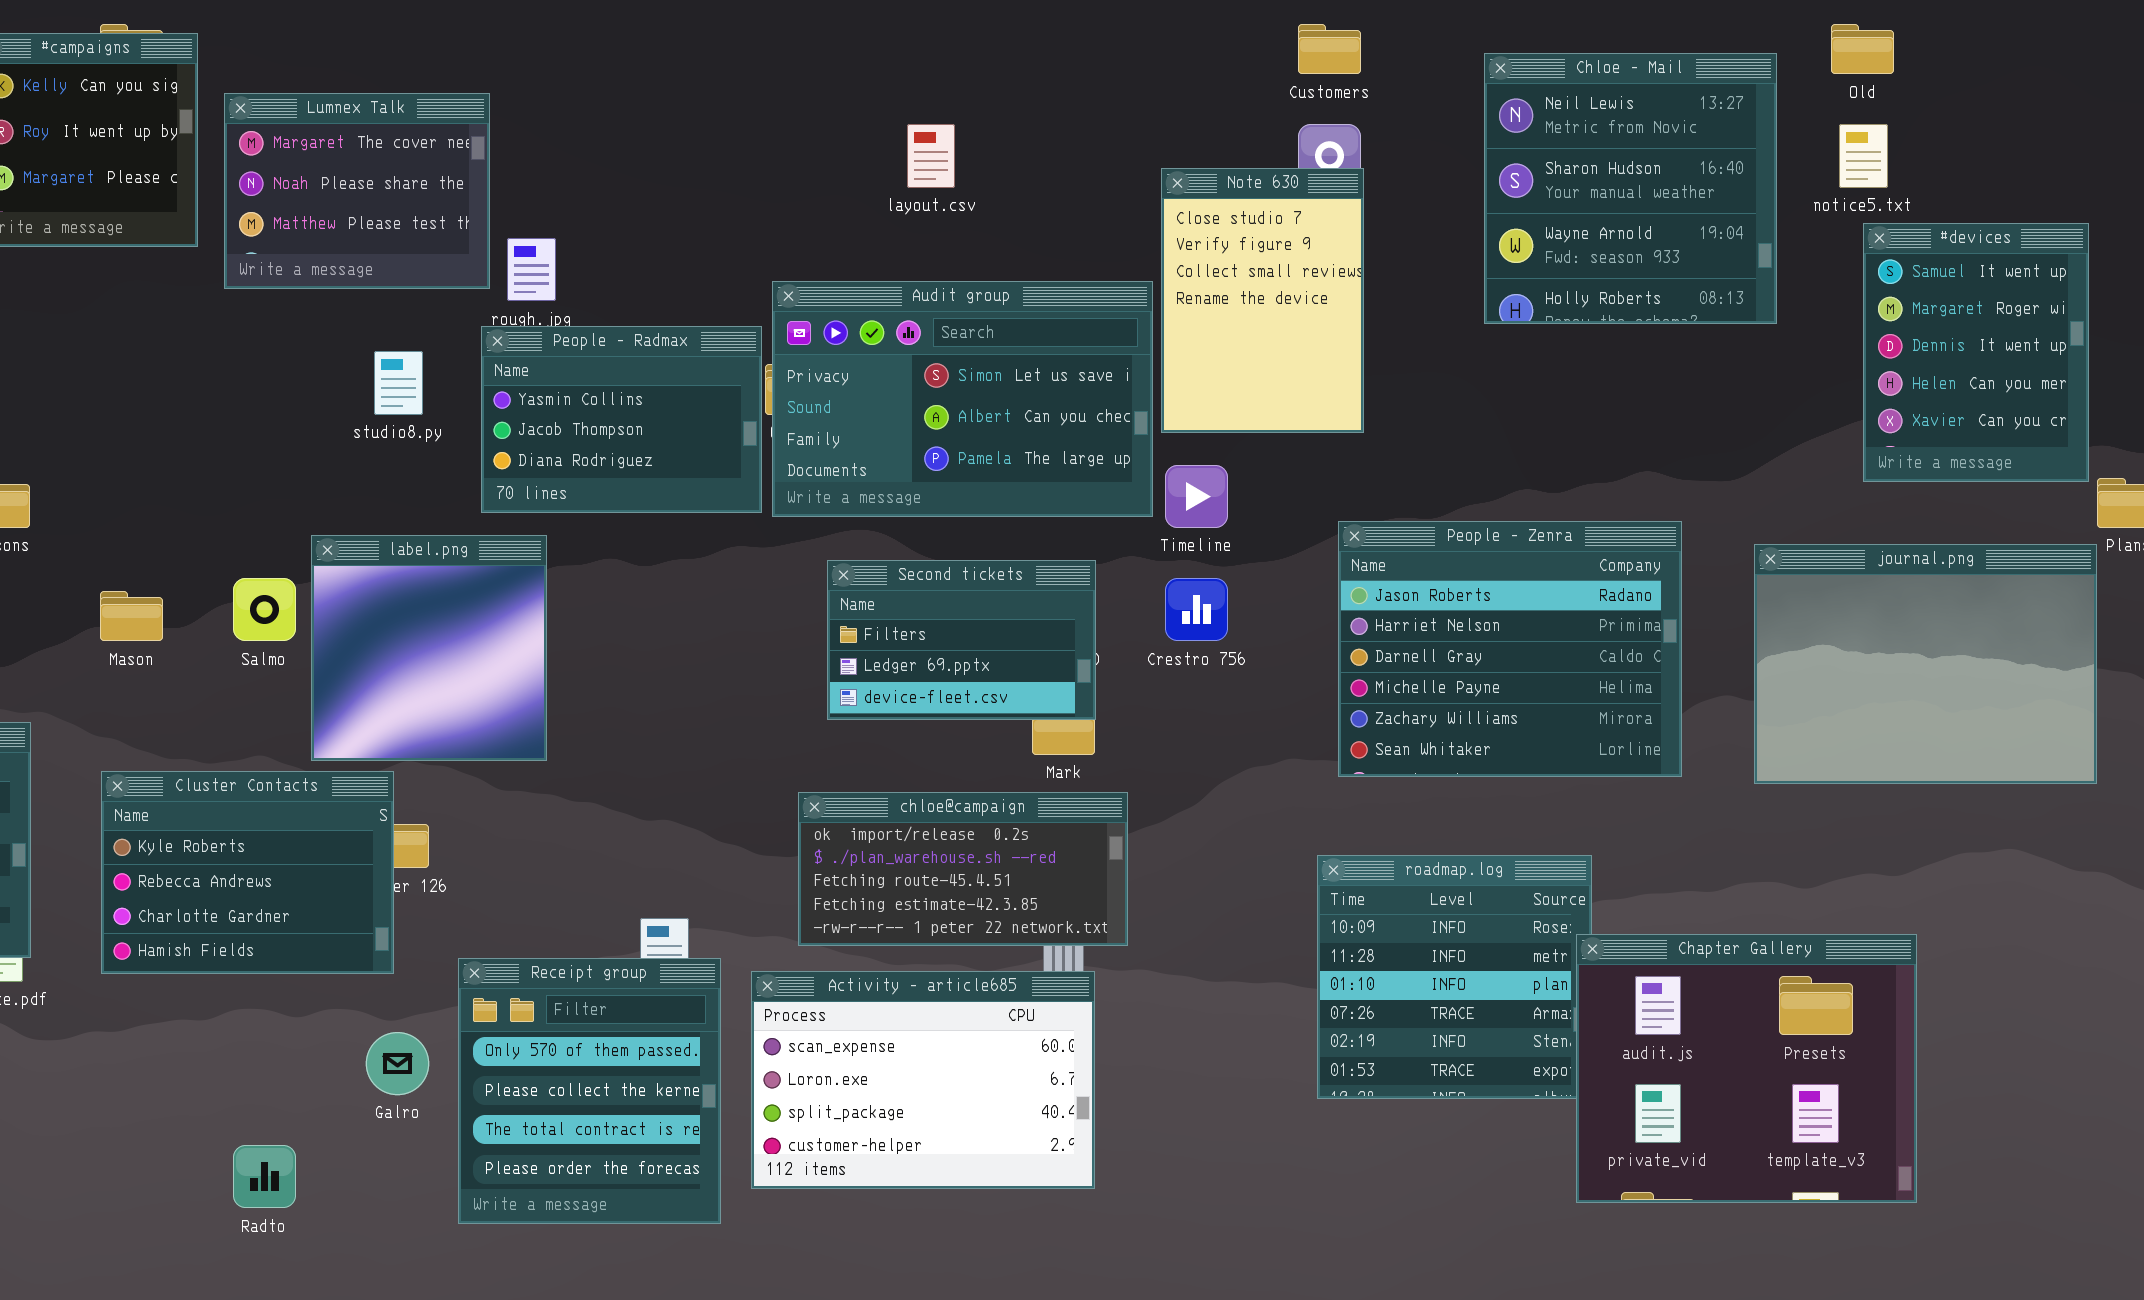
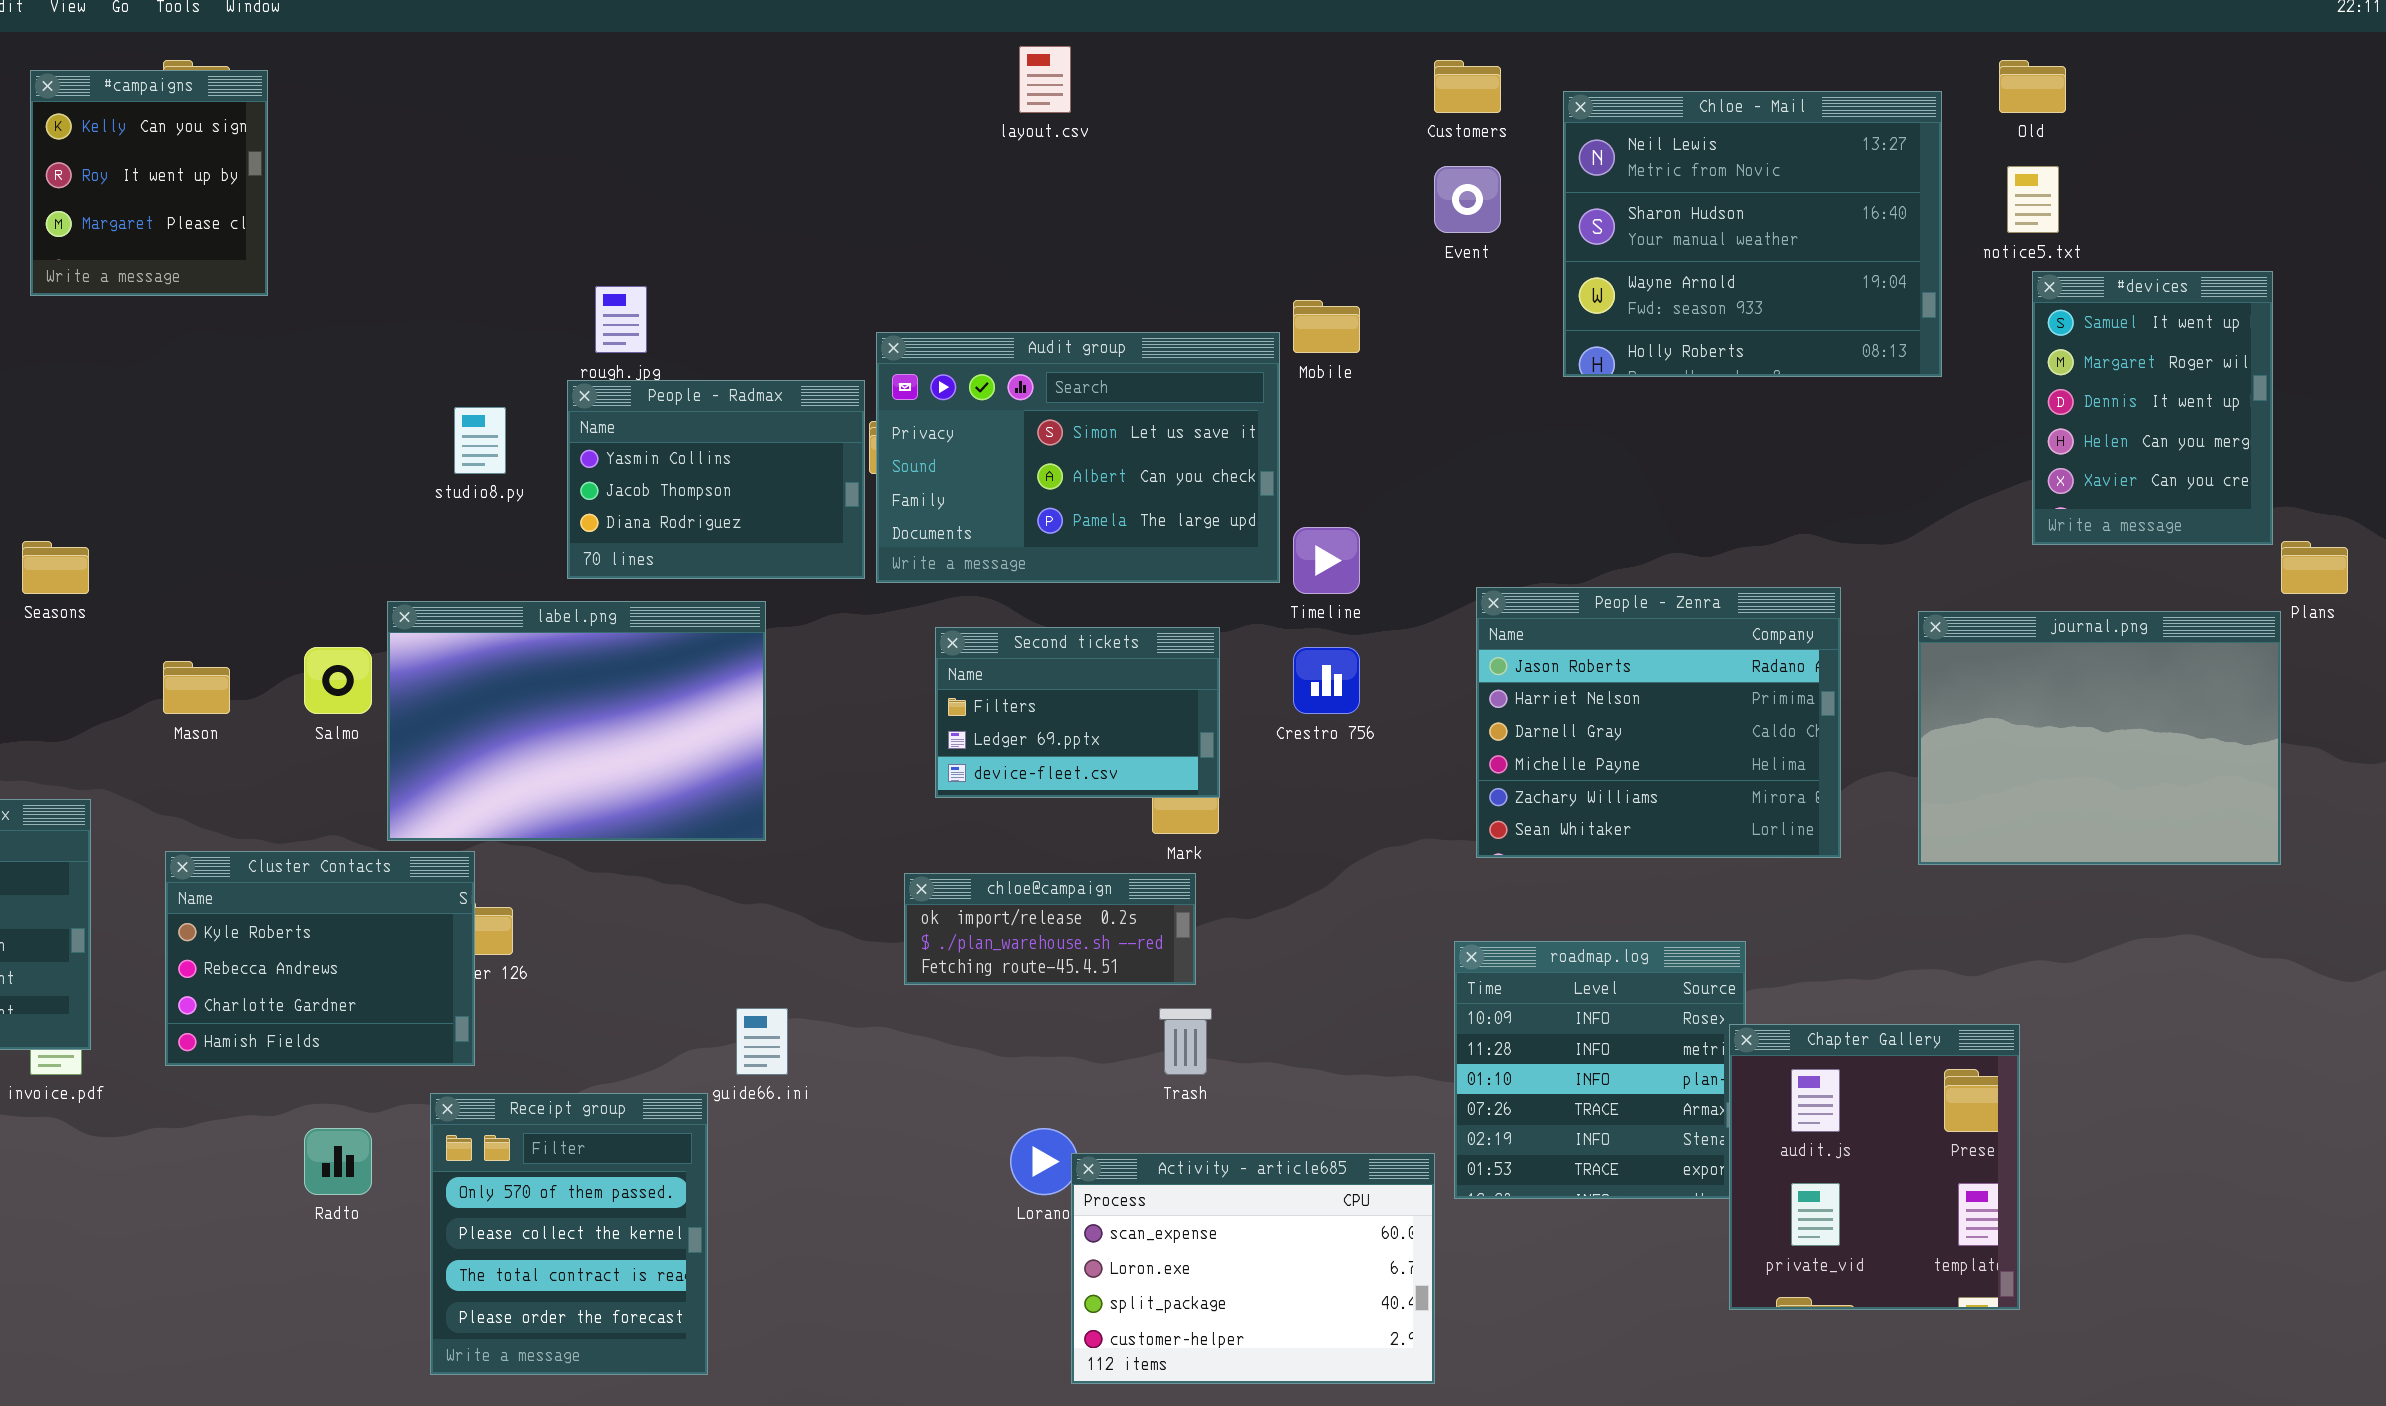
Chloe - Mail: [1484,53,1777,324] -> [1563,91,1942,377], resized
Lumnex Talk: [224,93,490,289] -> none, closed
layout.csv: [907,124,955,188] -> [1019,46,1071,113], moved
Note 630: [1161,168,1364,433] -> none, closed
label.png: [311,535,547,761] -> [387,601,766,841], resized
chloe@campaign: [798,792,1128,946] -> [904,873,1196,985], resized
Chapter Gallery: [1576,934,1917,1203] -> [1729,1024,2020,1310], resized
Receipt group: [458,958,721,1224] -> [430,1093,708,1375], moved
Activity - article685: [751,971,1095,1189] -> [1071,1153,1435,1384], moved
Radto: [233,1145,296,1208] -> [304,1128,372,1195], moved

